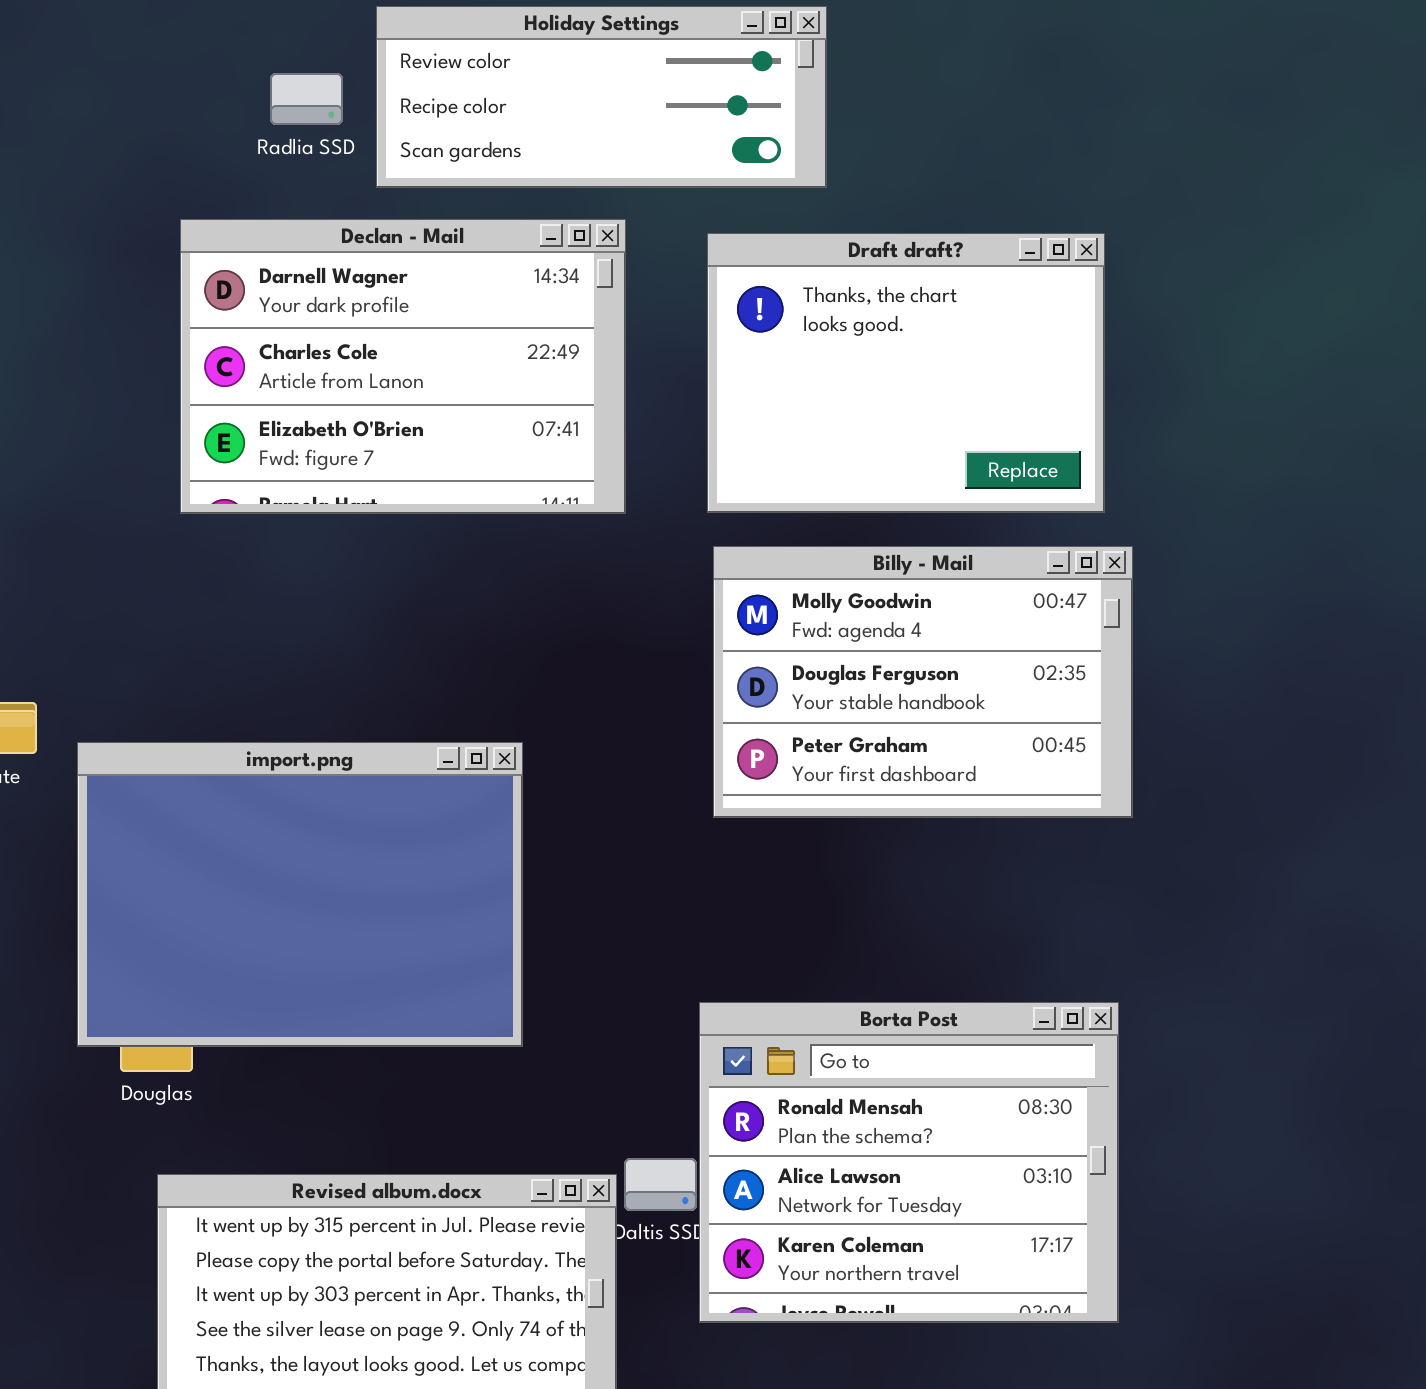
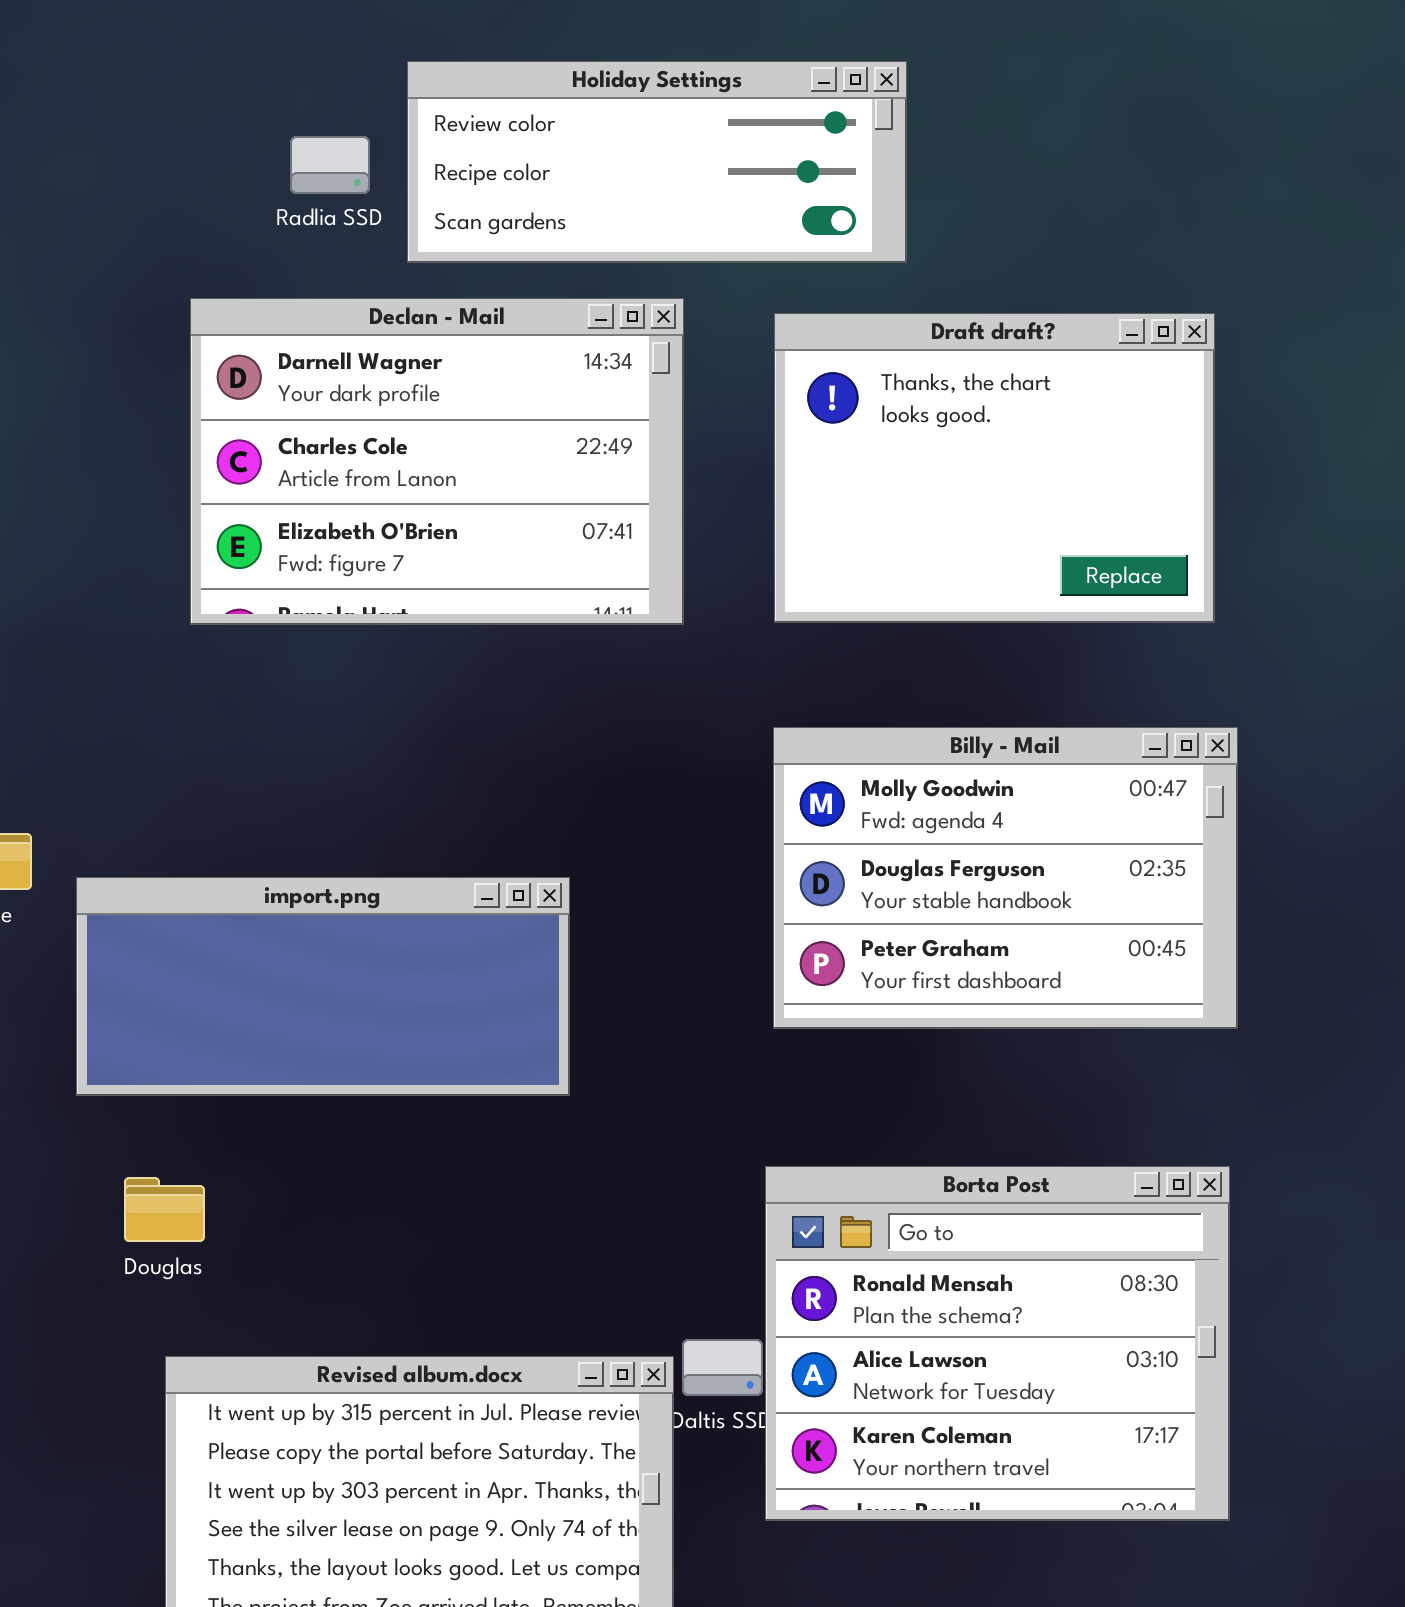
Billy - Mail: [713,546,1133,818] -> [773,727,1238,1029], moved
import.png: [77,742,523,1047] -> [76,877,570,1096], resized

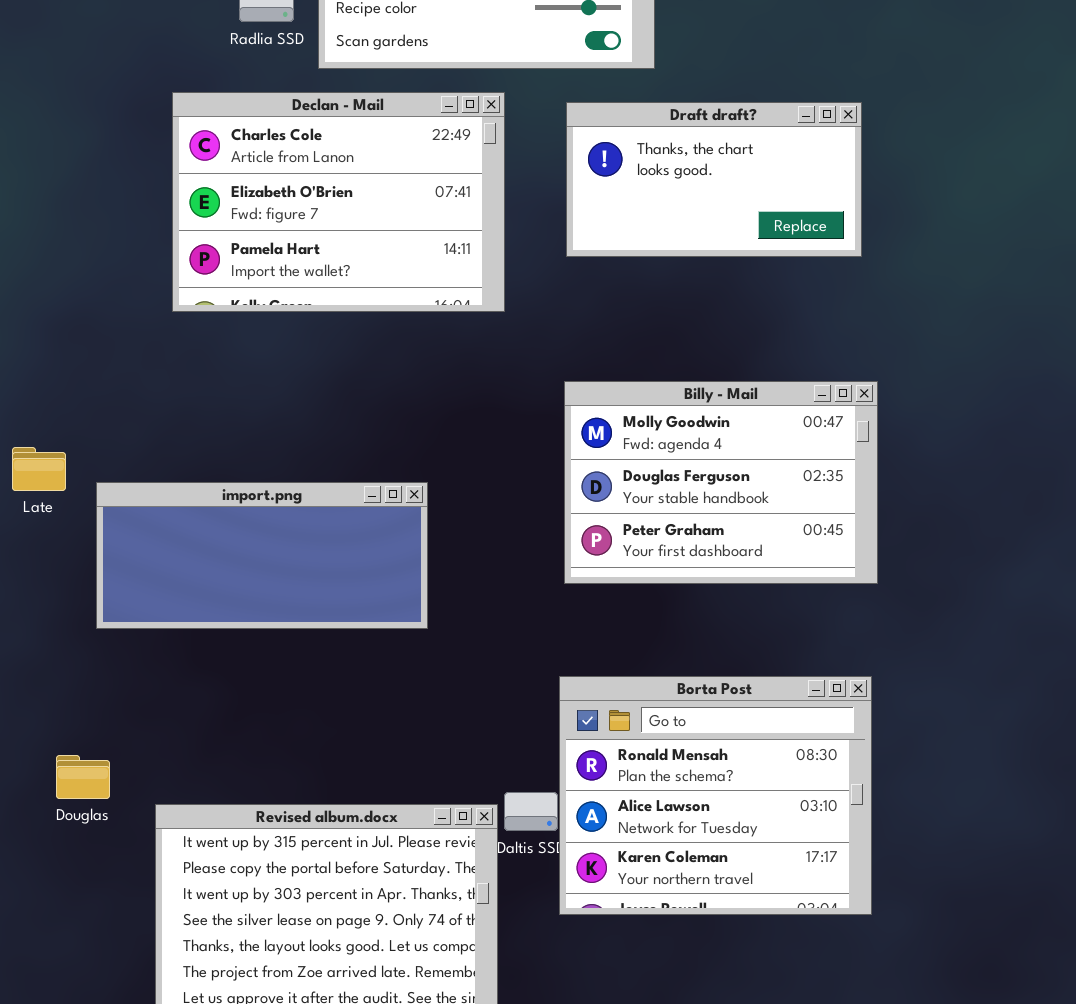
Declan - Mail: [190,298,684,625] -> [172,92,505,312], scrolled down 1 row
Draft draft?: [774,313,1215,623] -> [566,102,862,257], resized
Douglas: [124,1177,205,1242] -> [56,755,110,799], moved

